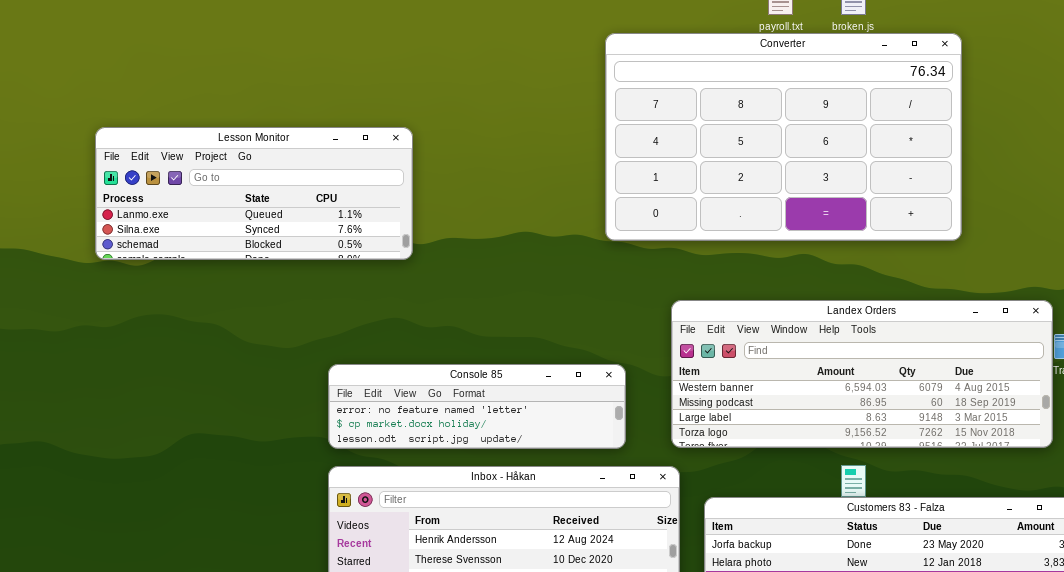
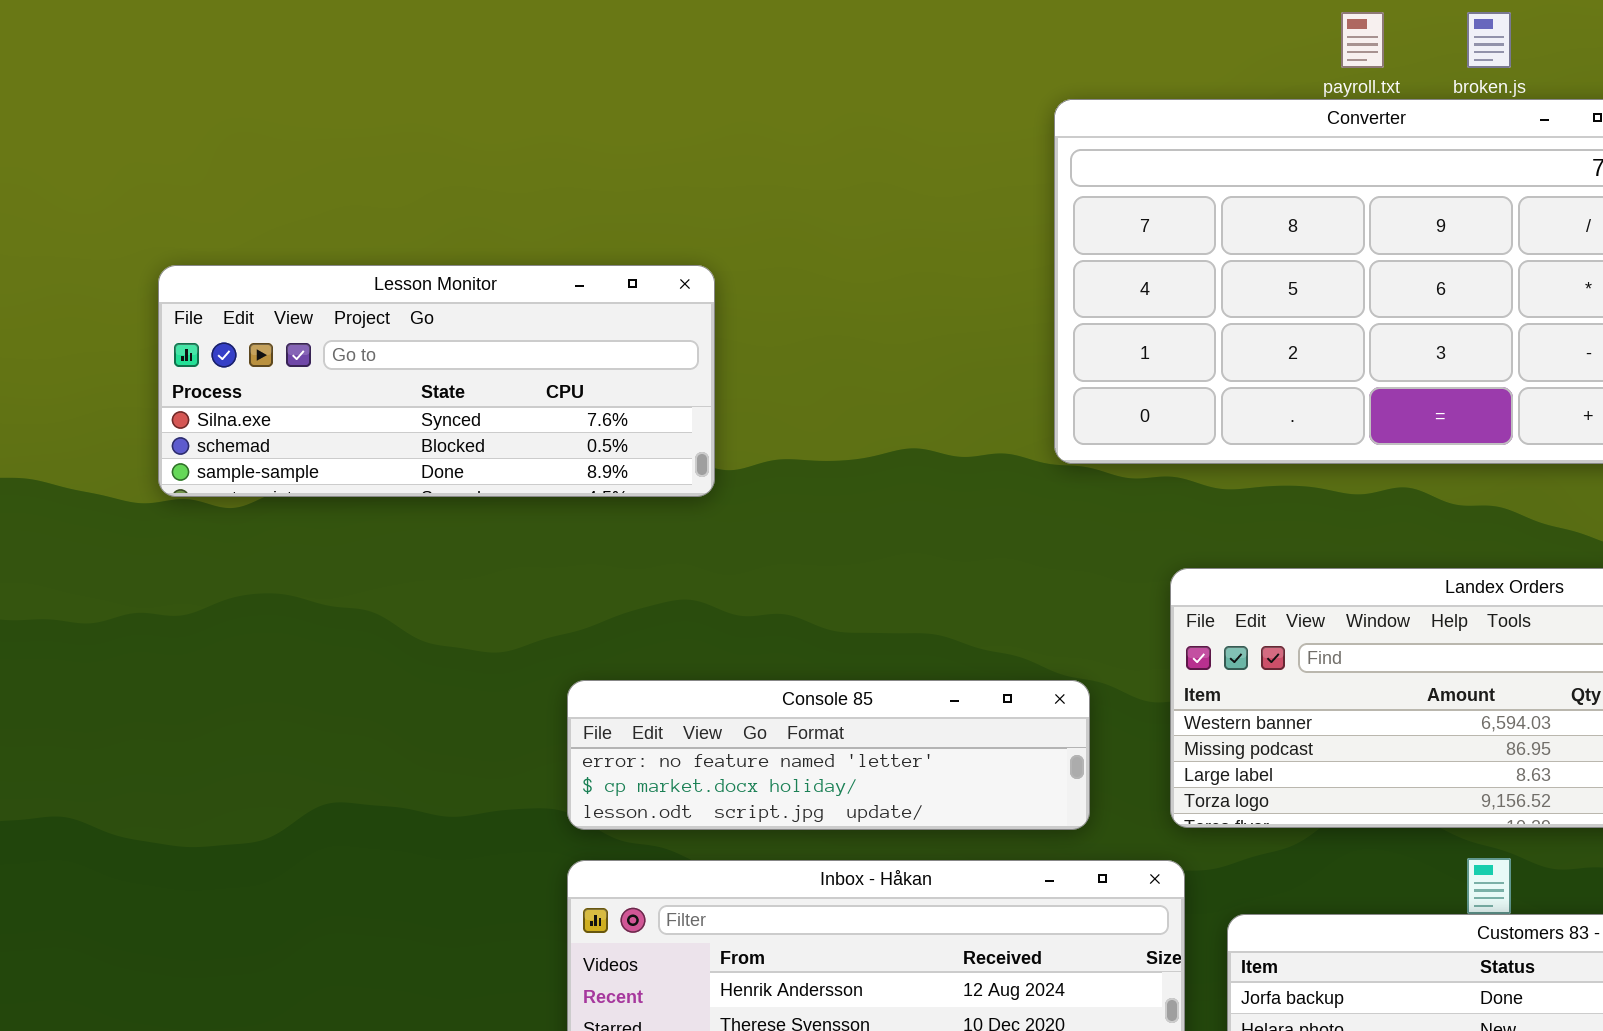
Lesson Monitor: [95,127,413,260] -> [158,265,715,497], scrolled down 1 row

